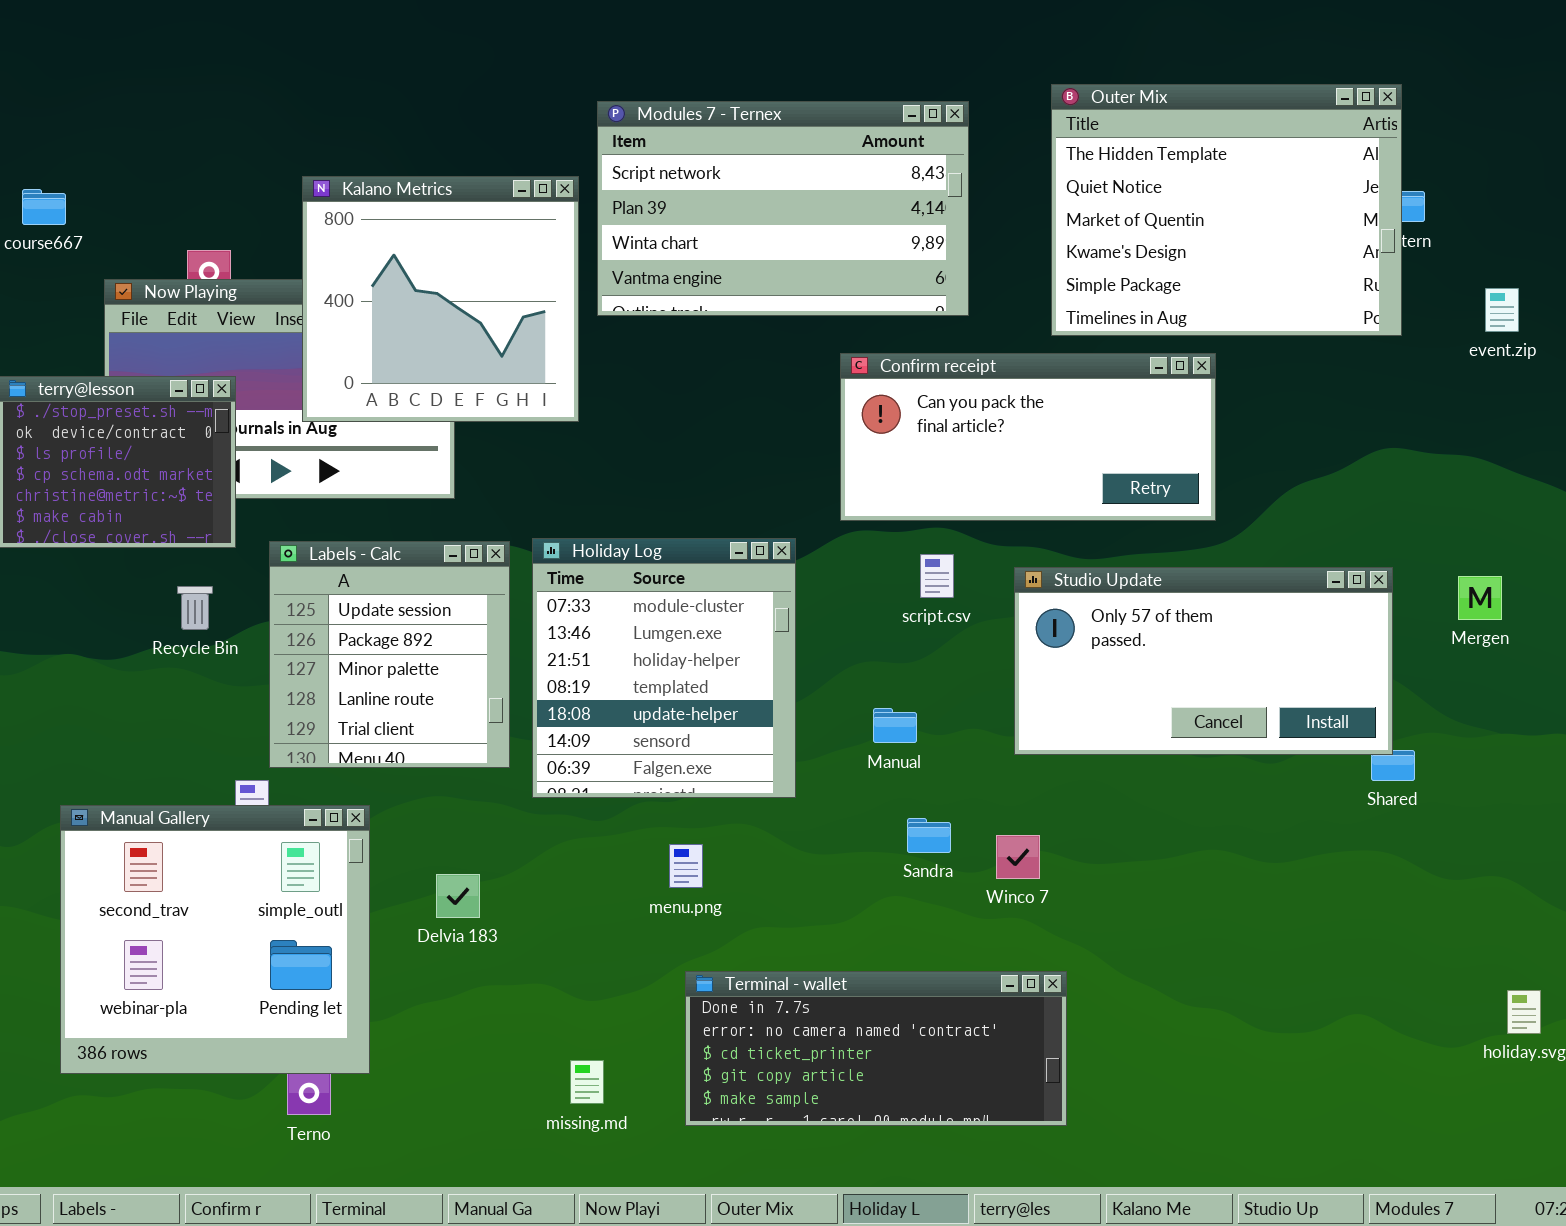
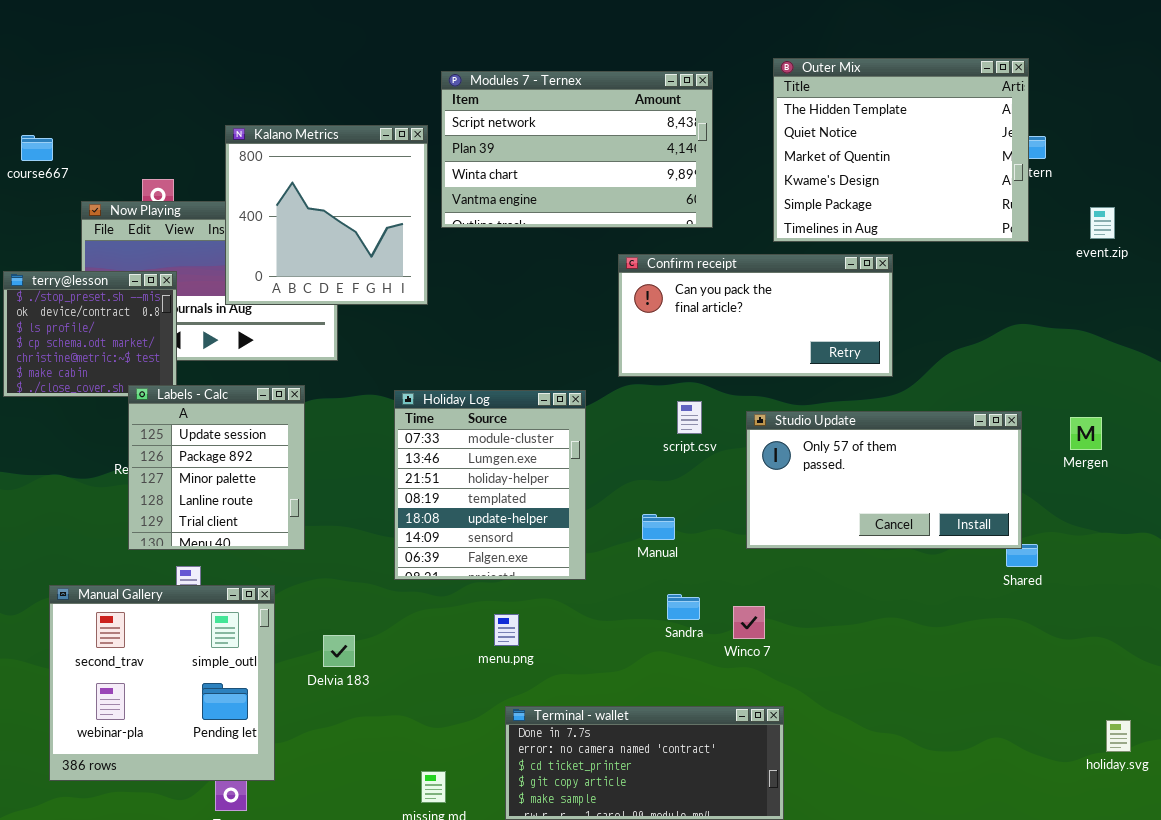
Labels - Calc: [269,541,510,768] -> [128,385,305,550], moved

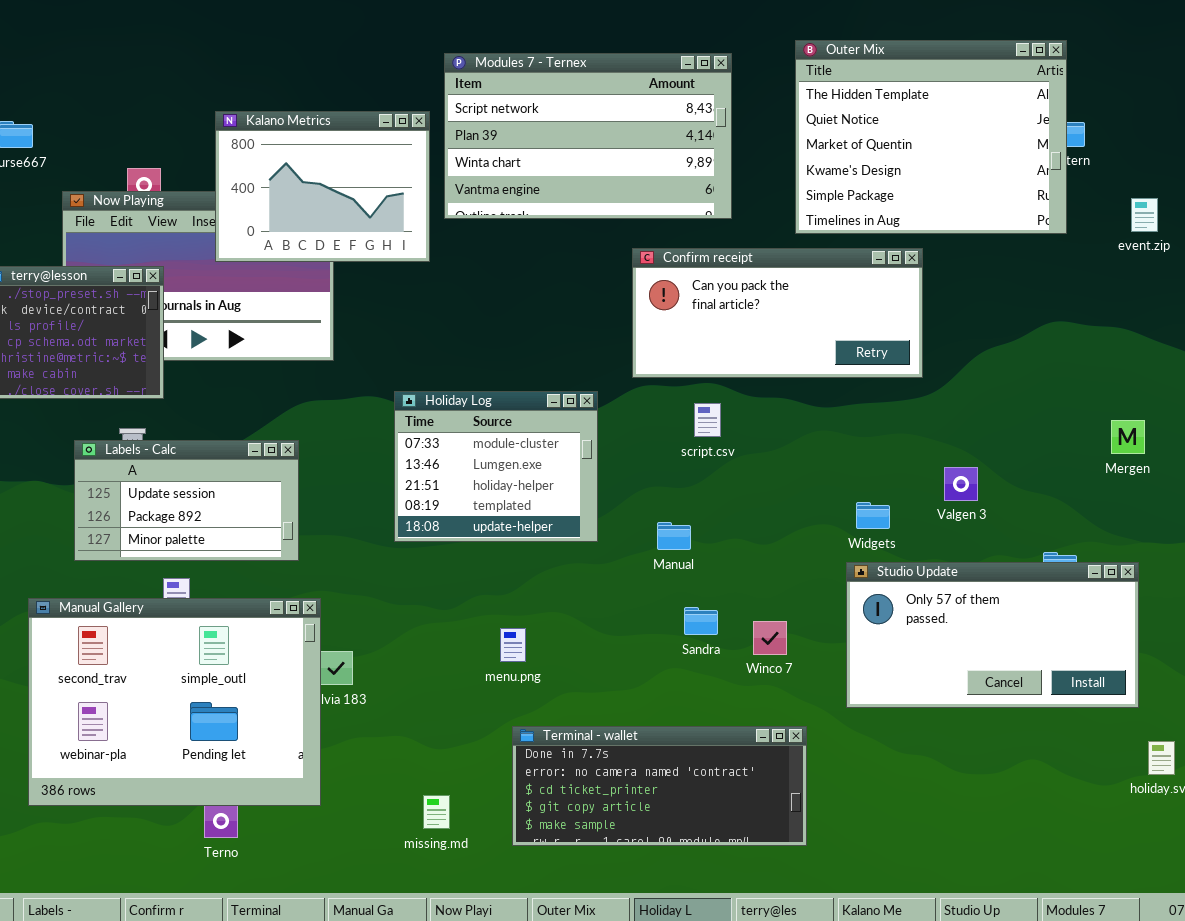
Kalano Metrics: [225,125,428,305] -> [215,111,430,262], resized
Labels - Calc: [128,385,305,550] -> [74,440,299,561], resized
Holiday Log: [394,390,586,580] -> [394,391,598,542], resized
Studio Update: [746,411,1022,549] -> [846,562,1139,708], moved
Manual Gallery: [49,585,275,781] -> [28,598,321,806], resized

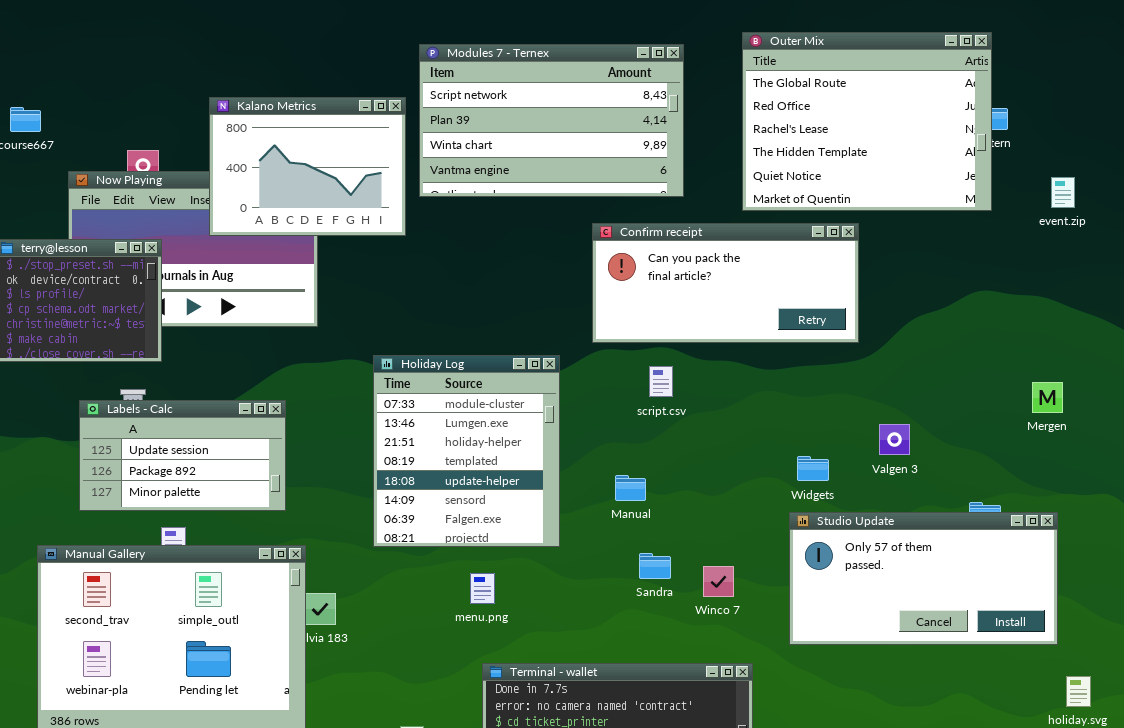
Outer Mix: [795,40,1067,234] -> [742,32,992,211], scrolled up 3 rows
Holiday Log: [394,391,598,542] -> [373,355,560,547], resized

